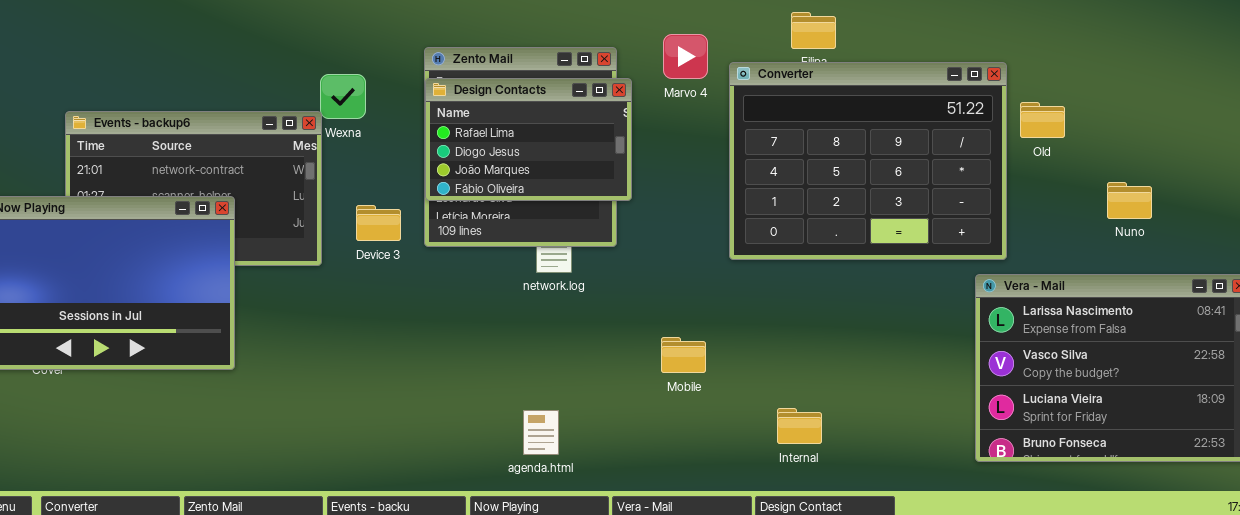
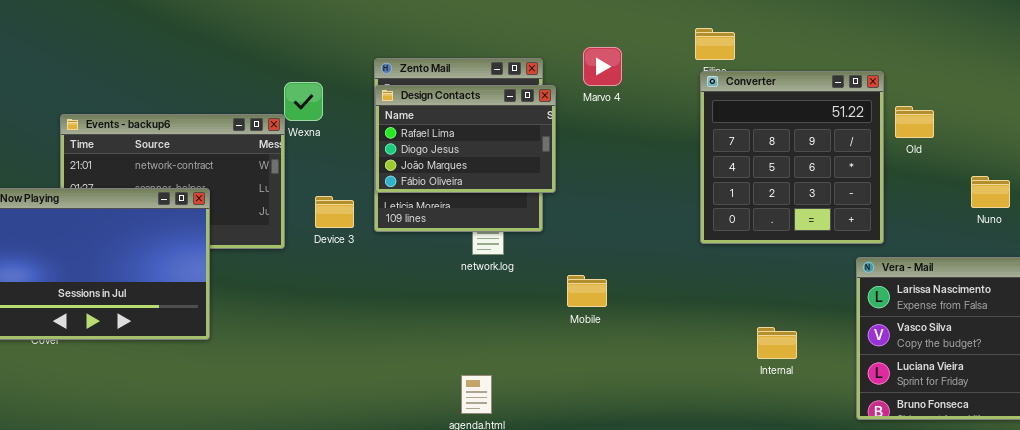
Converter: [729,62,1007,260] -> [700,71,884,244], resized
Mobile: [661,337,706,373] -> [567,275,607,307], moved
Internal: [777,408,822,444] -> [757,327,797,359], moved

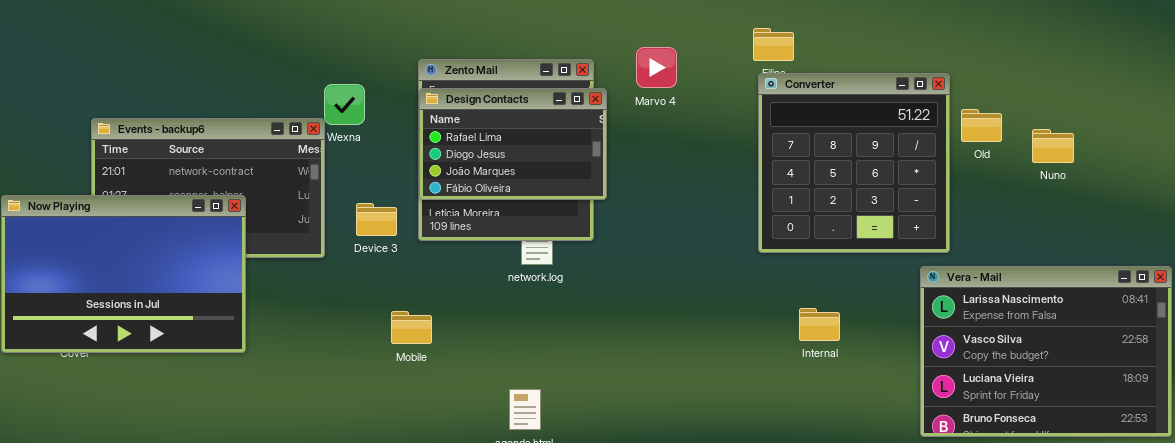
Nuno: [971,176,1010,208] -> [1032,129,1074,163], moved
Mobile: [567,275,607,307] -> [391,311,432,344], moved
Internal: [757,327,797,359] -> [799,308,840,341], moved

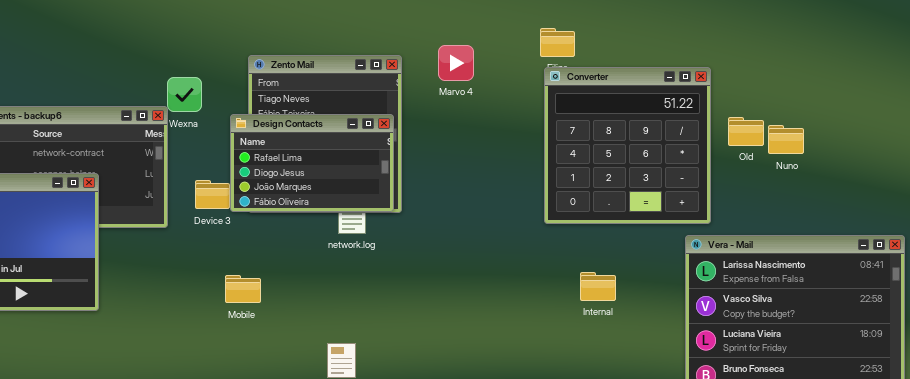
Design Contacts: [419,88,607,200] -> [230,114,394,212], moved
Old: [961,109,1002,142] -> [728,117,764,146], moved
Nuno: [1032,129,1074,163] -> [768,125,804,154], moved

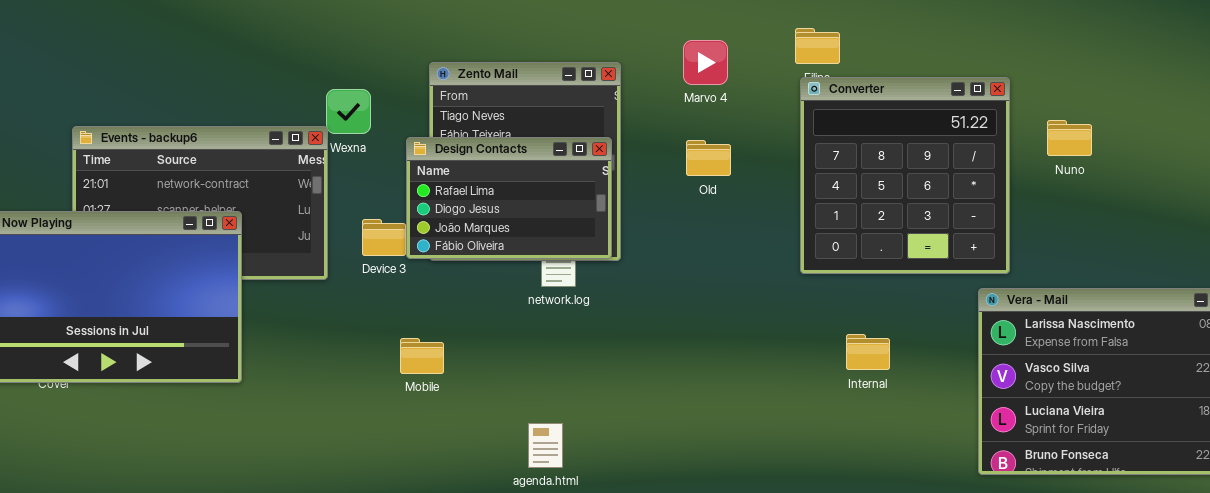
Marvo 4: [438,45,474,81] -> [683,40,728,85], moved
Old: [728,117,764,146] -> [686,140,731,176], moved
Nuno: [768,125,804,154] -> [1047,120,1092,156], moved

